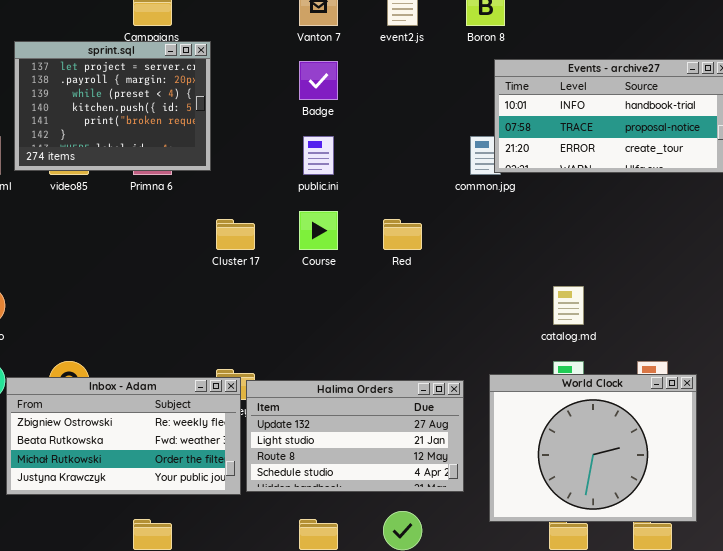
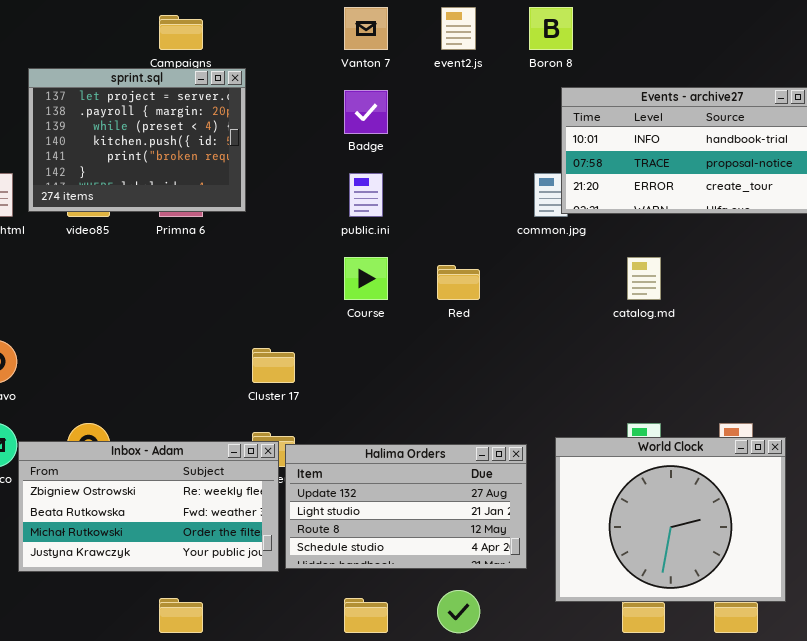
Cluster 17: [216,219,255,250] -> [252,348,295,383], moved
catalog.md: [553,286,584,325] -> [627,257,661,300], moved

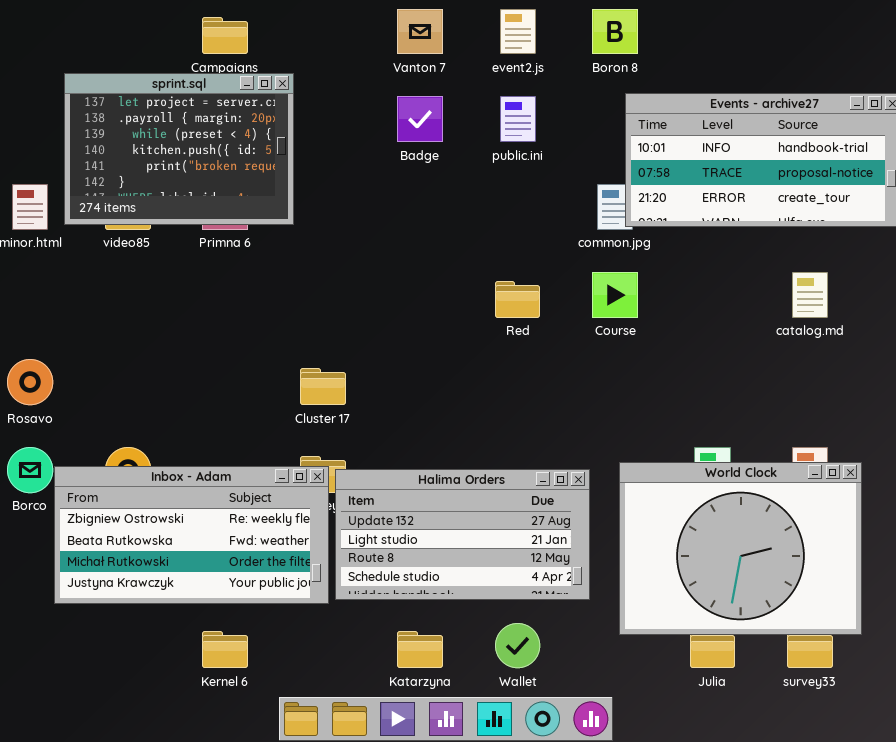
public.ini: [349,173,383,217] -> [500,96,536,142], moved
Course: [344,257,388,300] -> [592,272,638,318], moved
catalog.md: [627,257,661,300] -> [792,272,828,318], moved

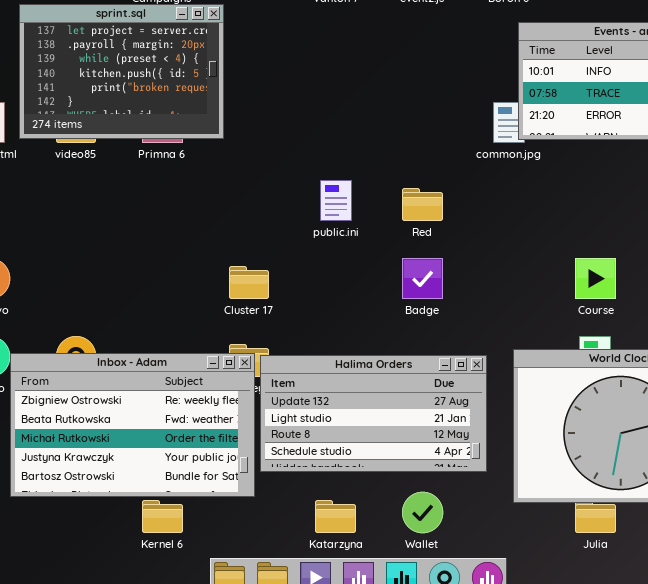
Badge: [397,96,443,142] -> [402,258,443,299], moved
public.ini: [500,96,536,142] -> [320,180,352,221], moved
Course: [592,272,638,318] -> [575,258,616,299], moved
Inbox - Adam: [54,466,329,604] -> [10,353,255,497], resized

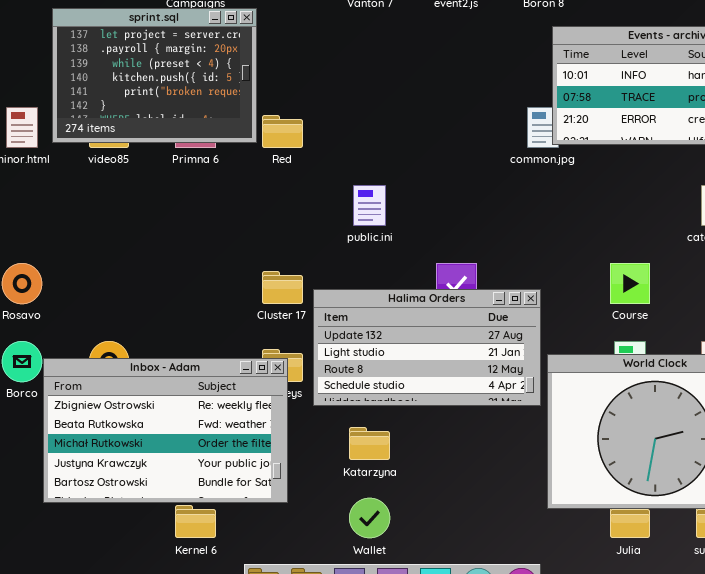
Red: [402,188,443,221] -> [262,115,303,148], moved
Halima Orders: [260,355,487,472] -> [313,289,541,406], moved
Wallet: [402,492,443,533] -> [349,498,390,538], moved
Katarzyna: [315,500,356,533] -> [349,427,390,460], moved

